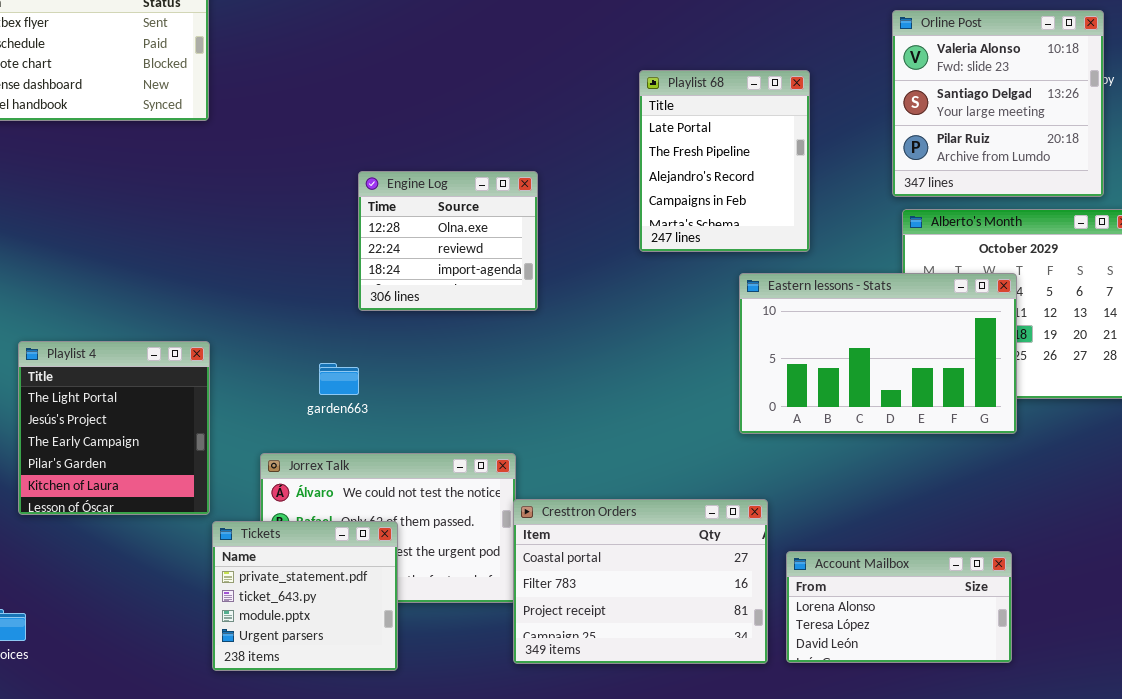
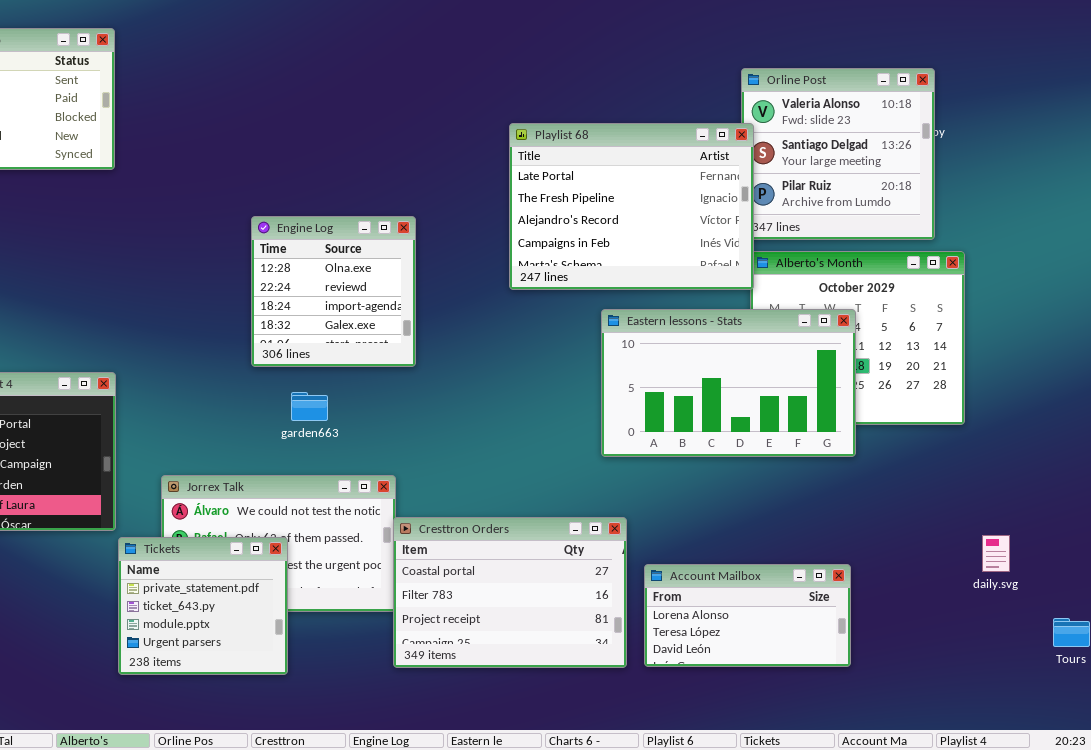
Playlist 68: [639,70,810,252] -> [509,123,754,290], resized
Engine Log: [358,171,538,311] -> [251,216,416,367], resized
garden663: [319,363,359,395] -> [291,392,328,421], moved

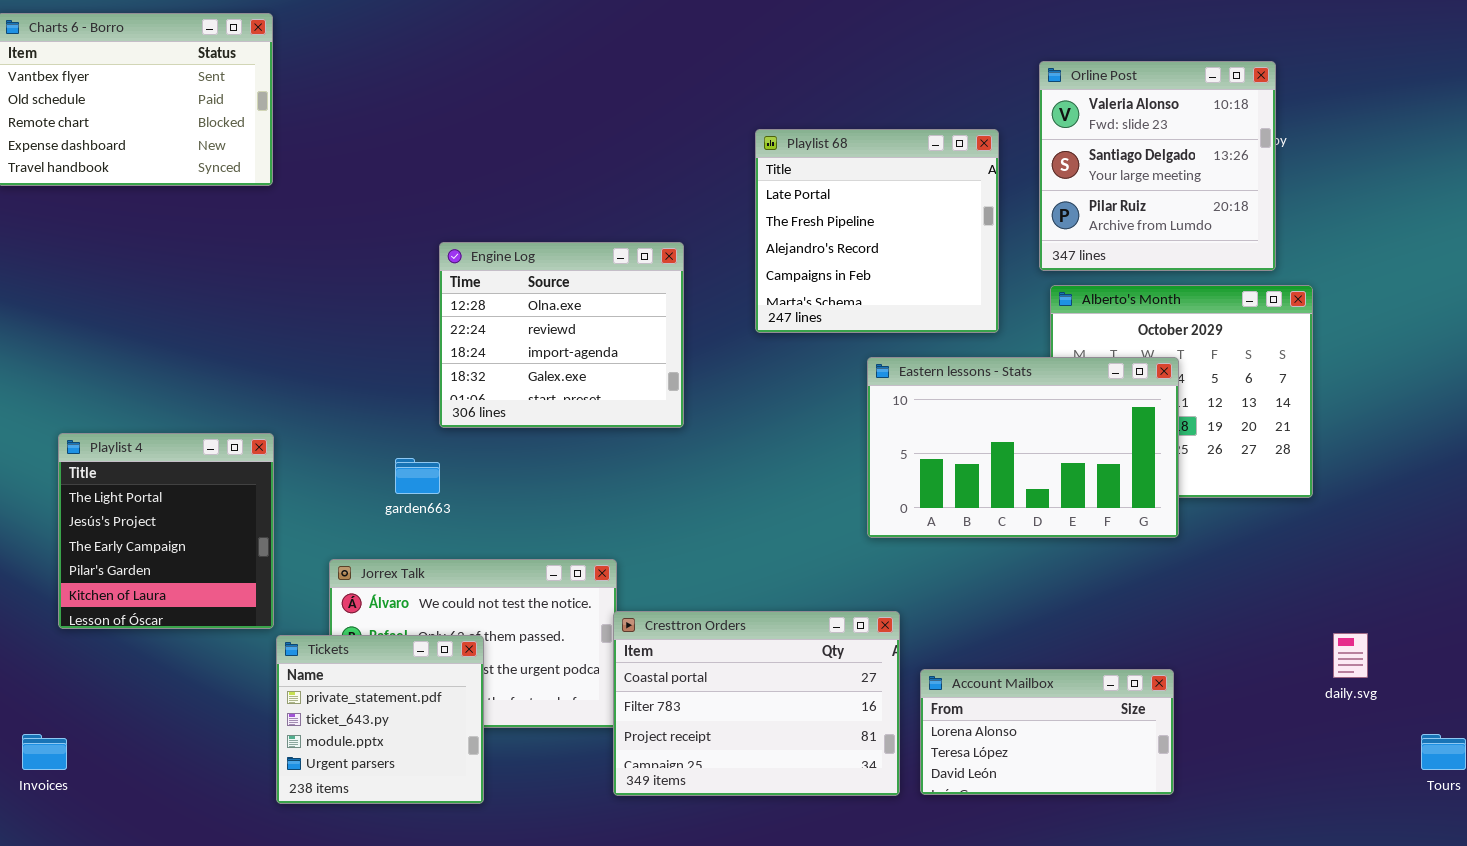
Playlist 68: [509,123,754,290] -> [755,129,999,333], resized
Engine Log: [251,216,416,367] -> [439,242,684,428], resized
garden663: [291,392,328,421] -> [395,458,440,494], moved

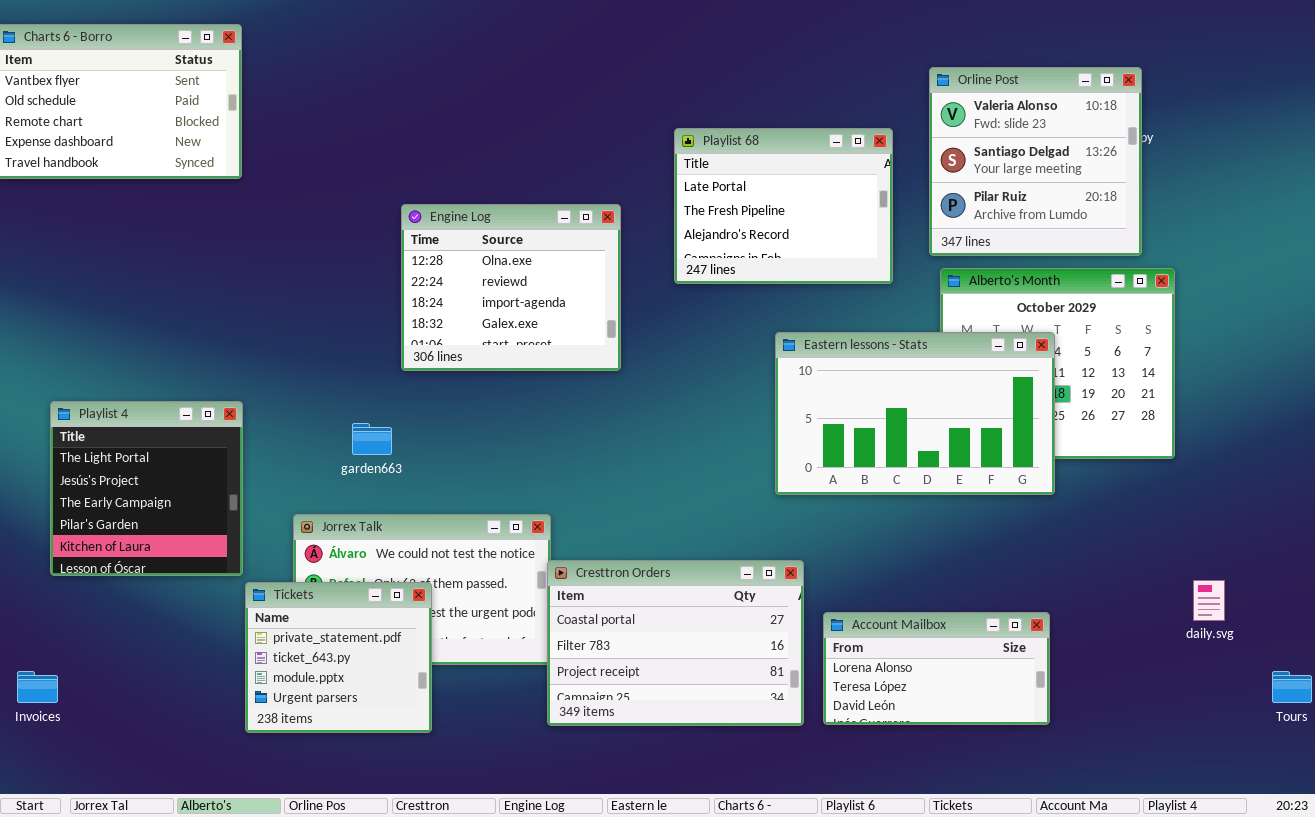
Playlist 68: [755,129,999,333] -> [674,128,893,284], resized
Engine Log: [439,242,684,428] -> [401,204,621,371], moved

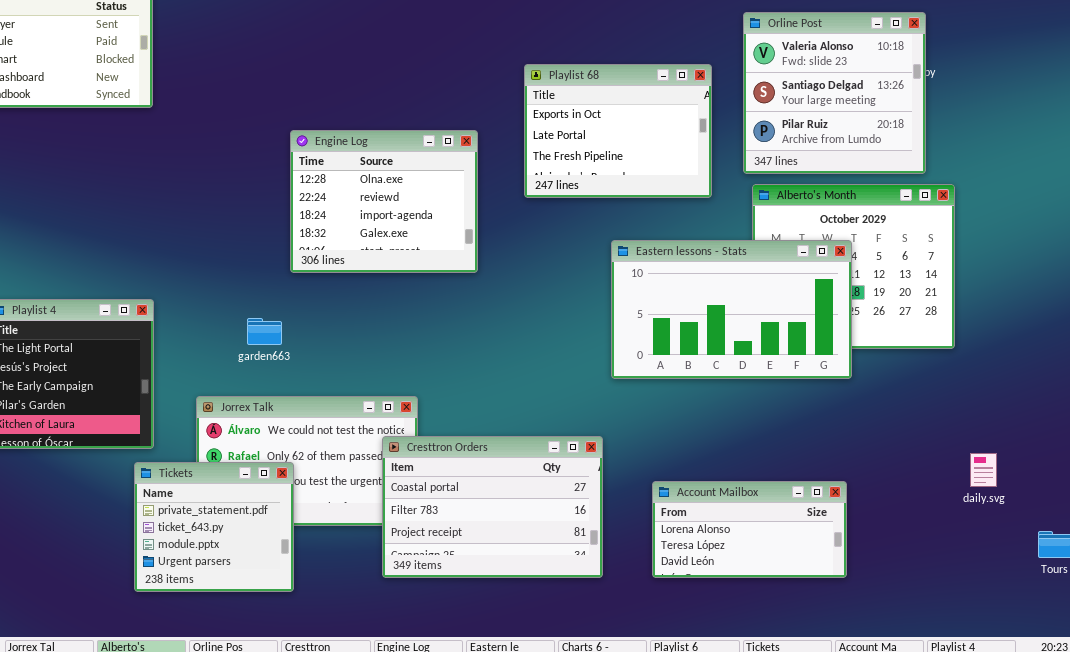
Playlist 68: [674,128,893,284] -> [524,64,712,198], scrolled up 1 row
Cresttron Orders: [547,560,804,726] -> [382,436,603,578], moved
Tickets: [245,582,432,733] -> [134,462,294,592], moved

